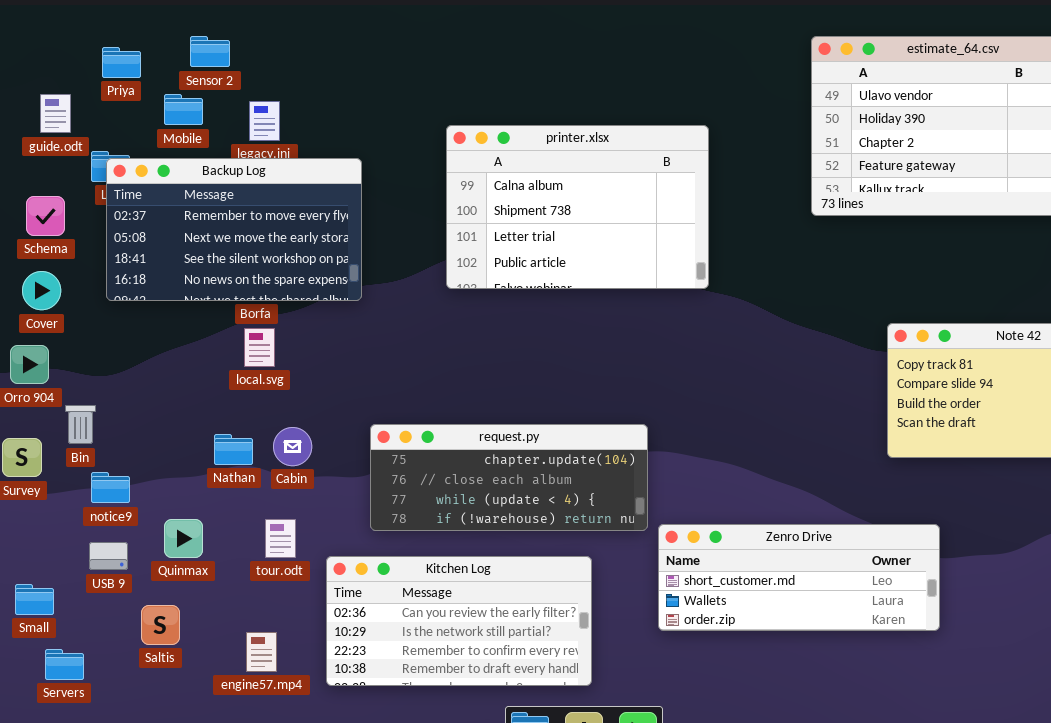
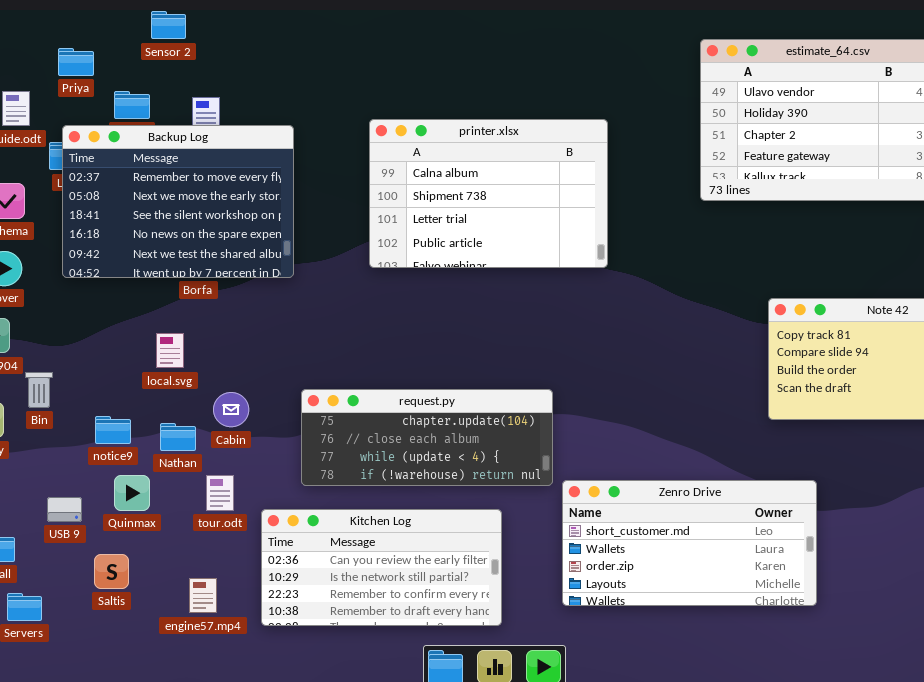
Sensor 2: [190,36,230,67] -> [151,11,186,39], moved
Backup Log: [106,158,362,301] -> [62,125,294,278], resized
local.svg: [244,328,275,367] -> [156,333,184,368], moved
Nathan: [214,434,253,465] -> [160,423,196,451], moved
notice9: [91,472,130,503] -> [95,416,131,444], moved
Zenro Drive: [658,524,940,631] -> [562,480,817,606], resized

